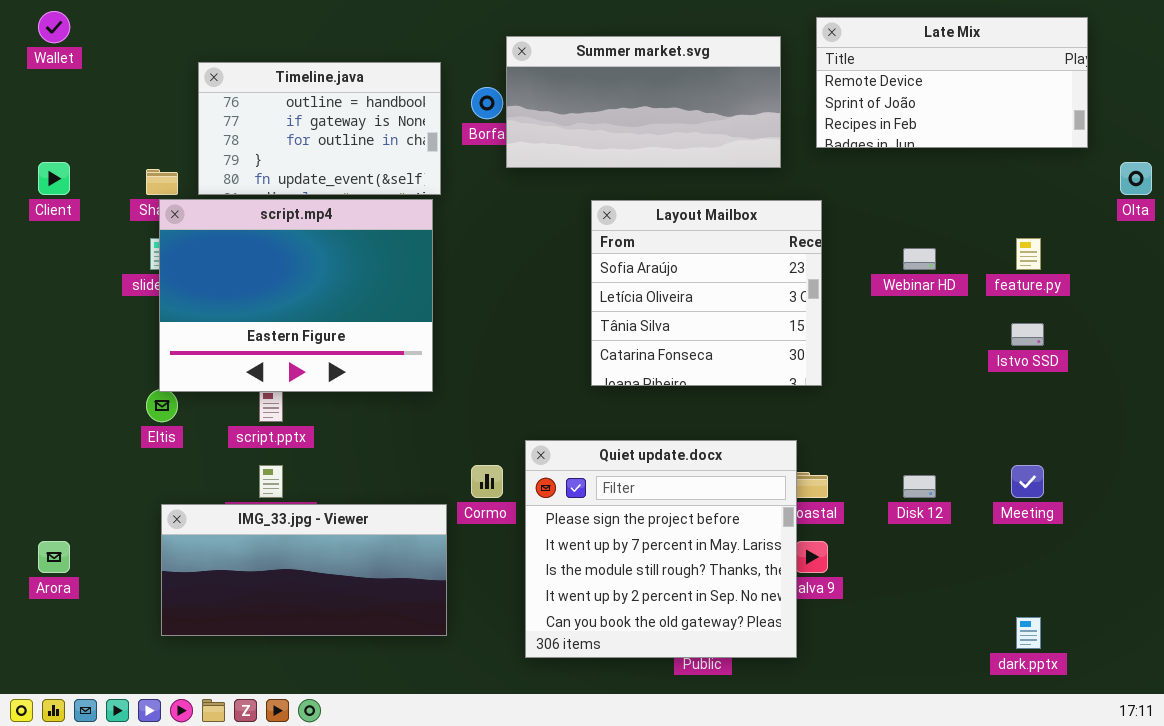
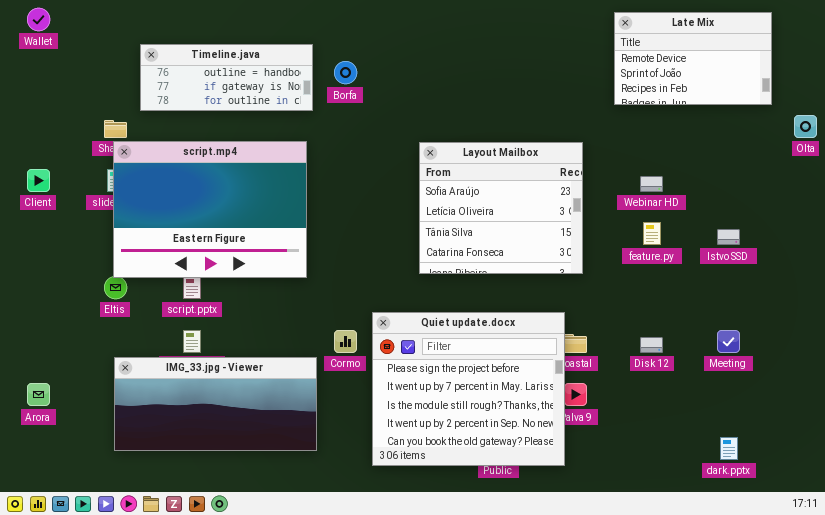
Late Mix: [816,17,1088,148] -> [614,12,772,105], resized
Summer market.svg: [506,36,781,168] -> none, closed
Timeline.java: [198,62,441,195] -> [140,44,313,111], resized
Client: [38,162,70,195] -> [27,169,50,192], moved
feature.py: [1016,238,1041,270] -> [643,222,661,245], moved

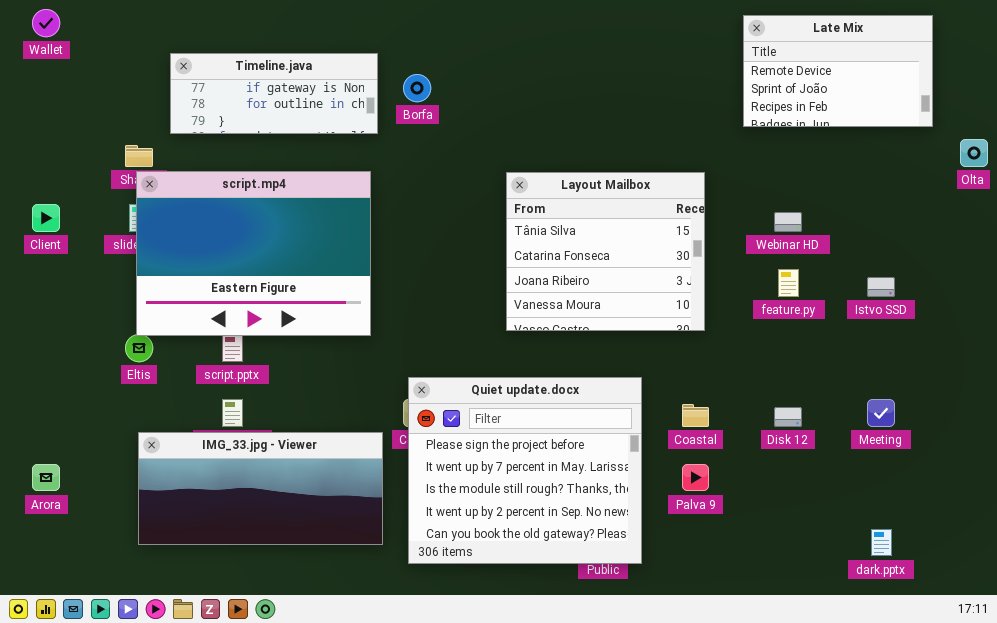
Timeline.java: [140,44,313,111] -> [170,53,378,134], scrolled down 1 row
Layout Mailbox: [419,142,583,274] -> [506,172,705,331], scrolled down 2 rows
Quiet update.docx: [372,312,565,466] -> [408,377,642,564], moved

